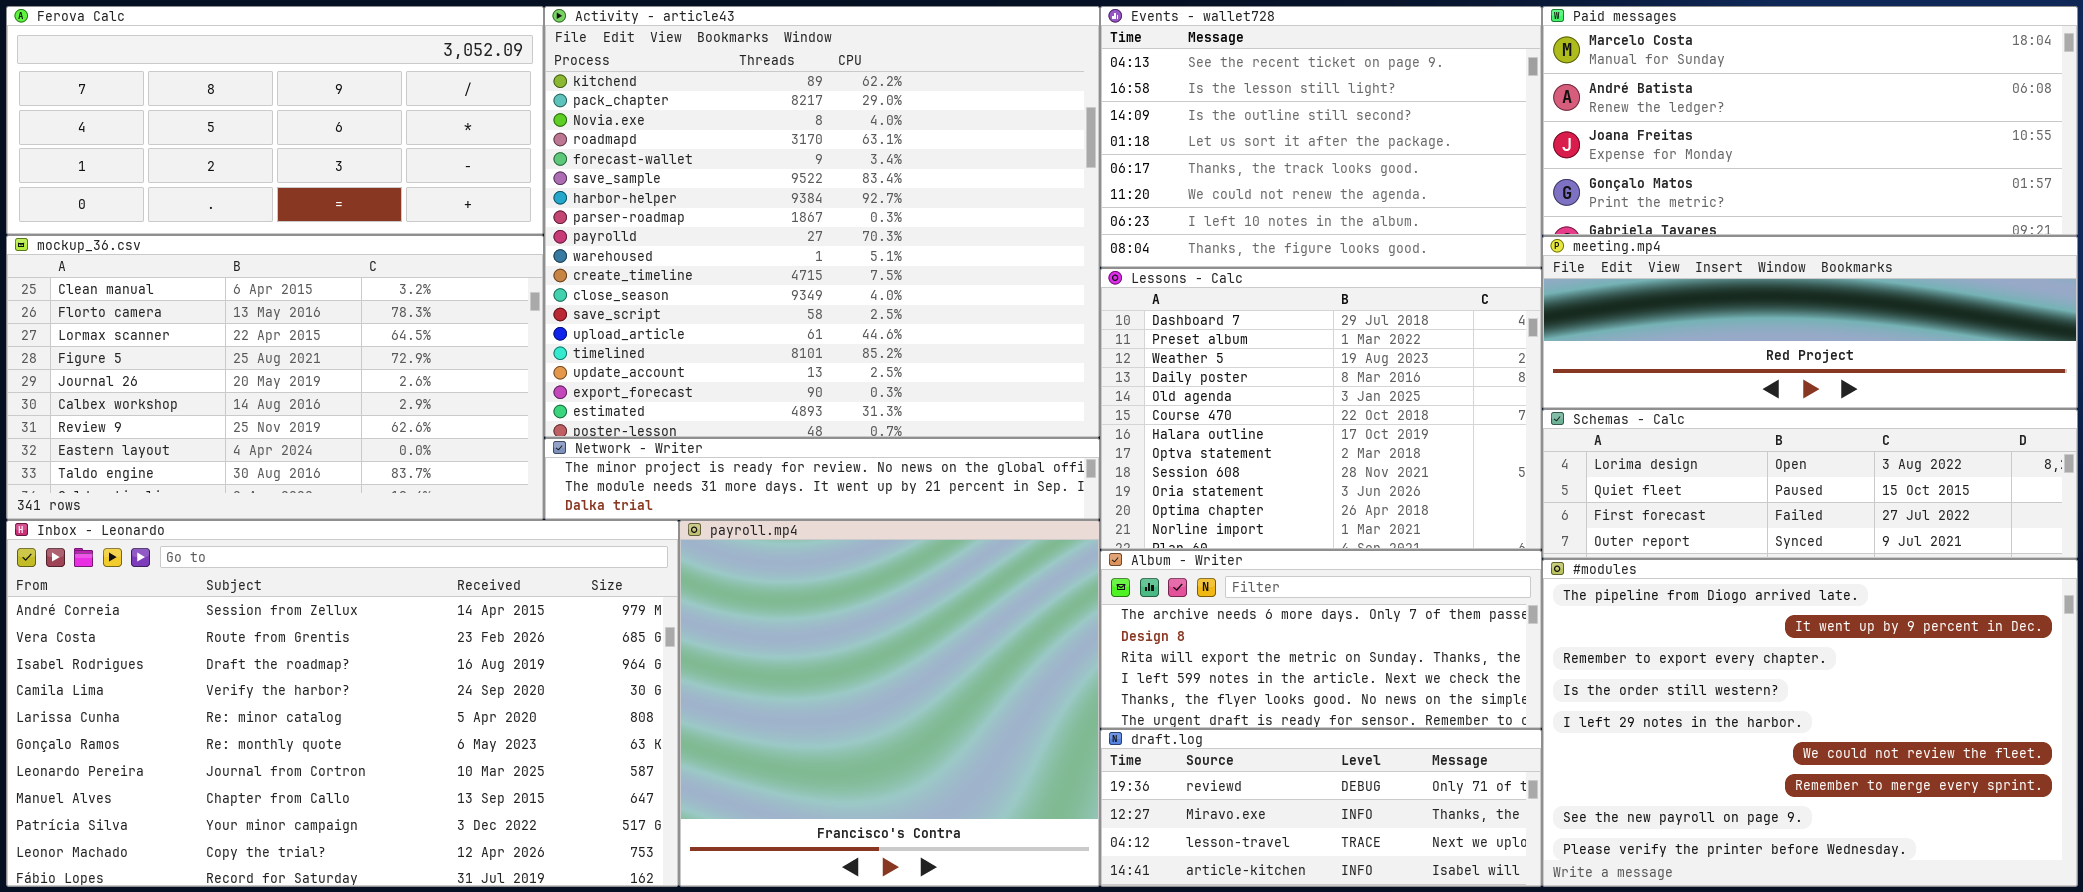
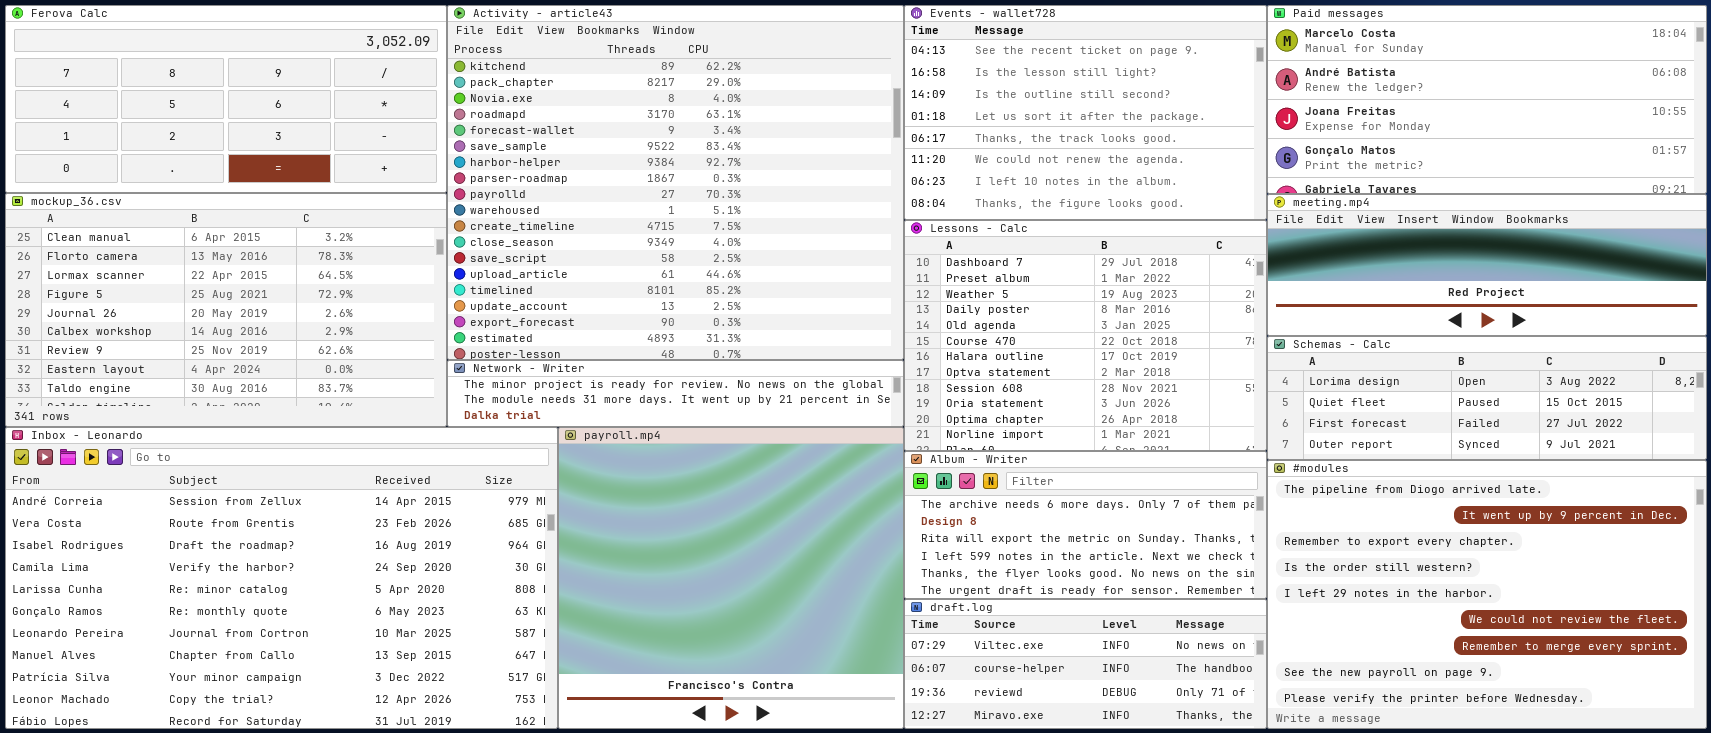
draft.log: [1100,729,1542,887] -> [904,599,1267,729], scrolled up 2 rows

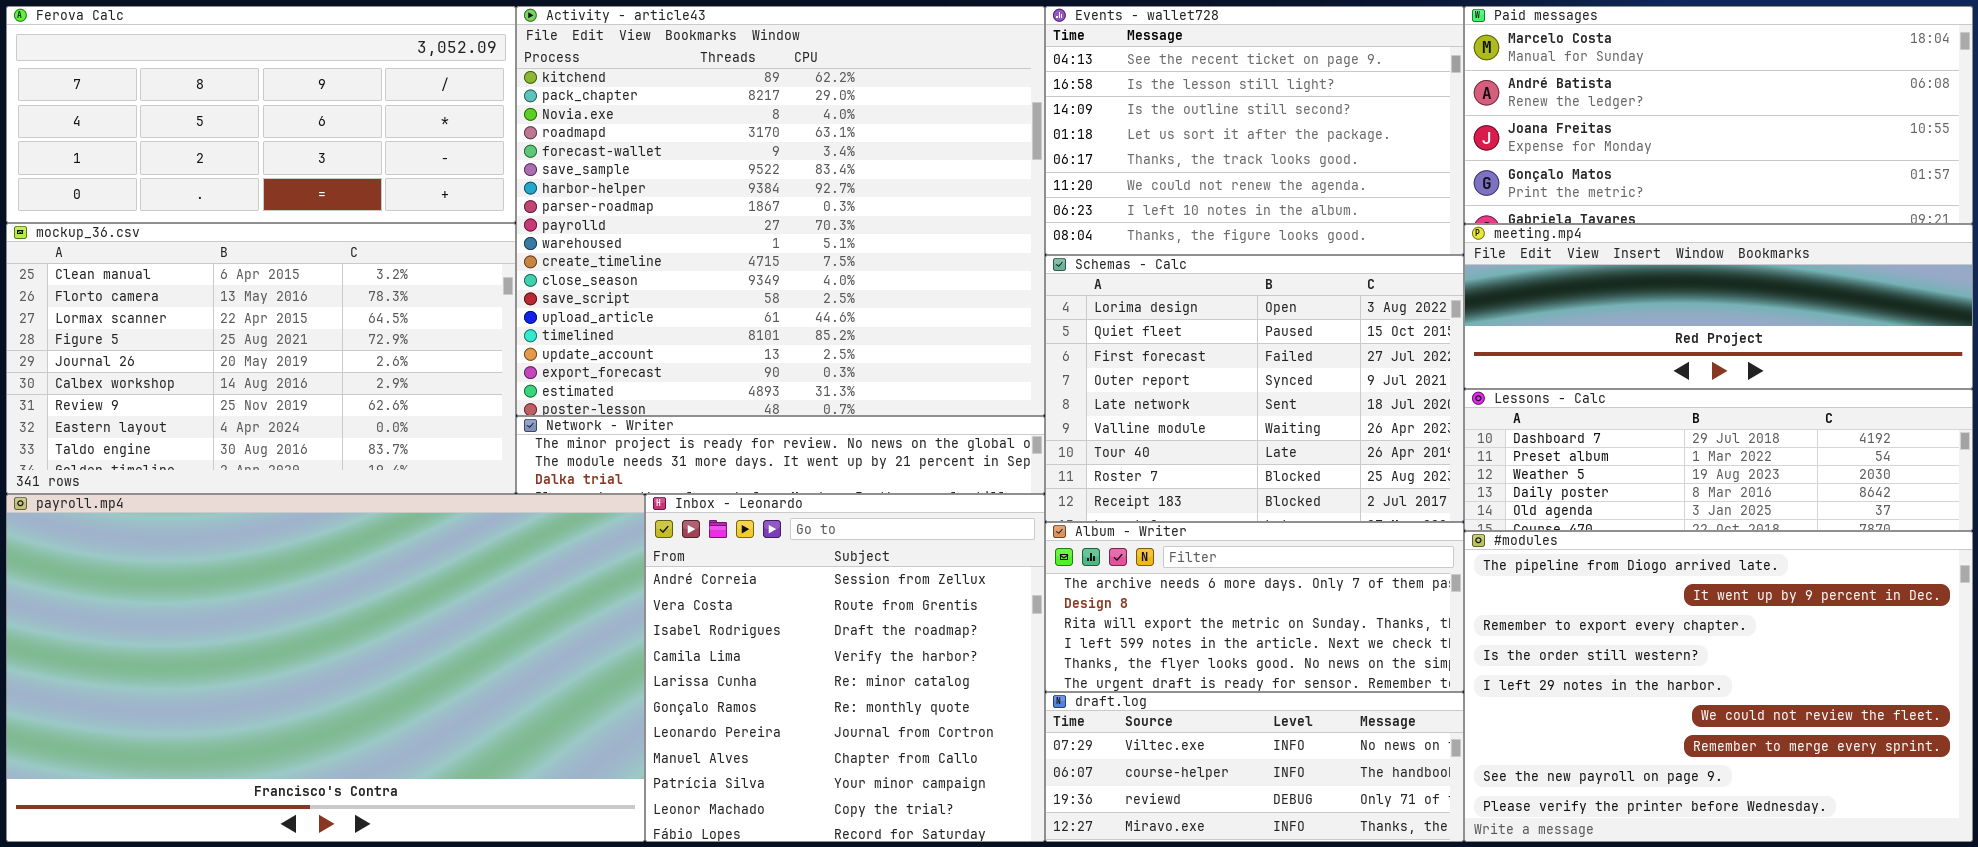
Lessons - Calc: [904,220,1267,451] -> [1464,389,1973,531], moved, resized
Schemas - Calc: [1267,336,1707,460] -> [1045,255,1464,522], moved, resized
Inbox - Leonardo: [5,427,558,729] -> [645,494,1045,842], moved, resized
payroll.mp4: [558,427,904,729] -> [6,494,645,842], moved, resized

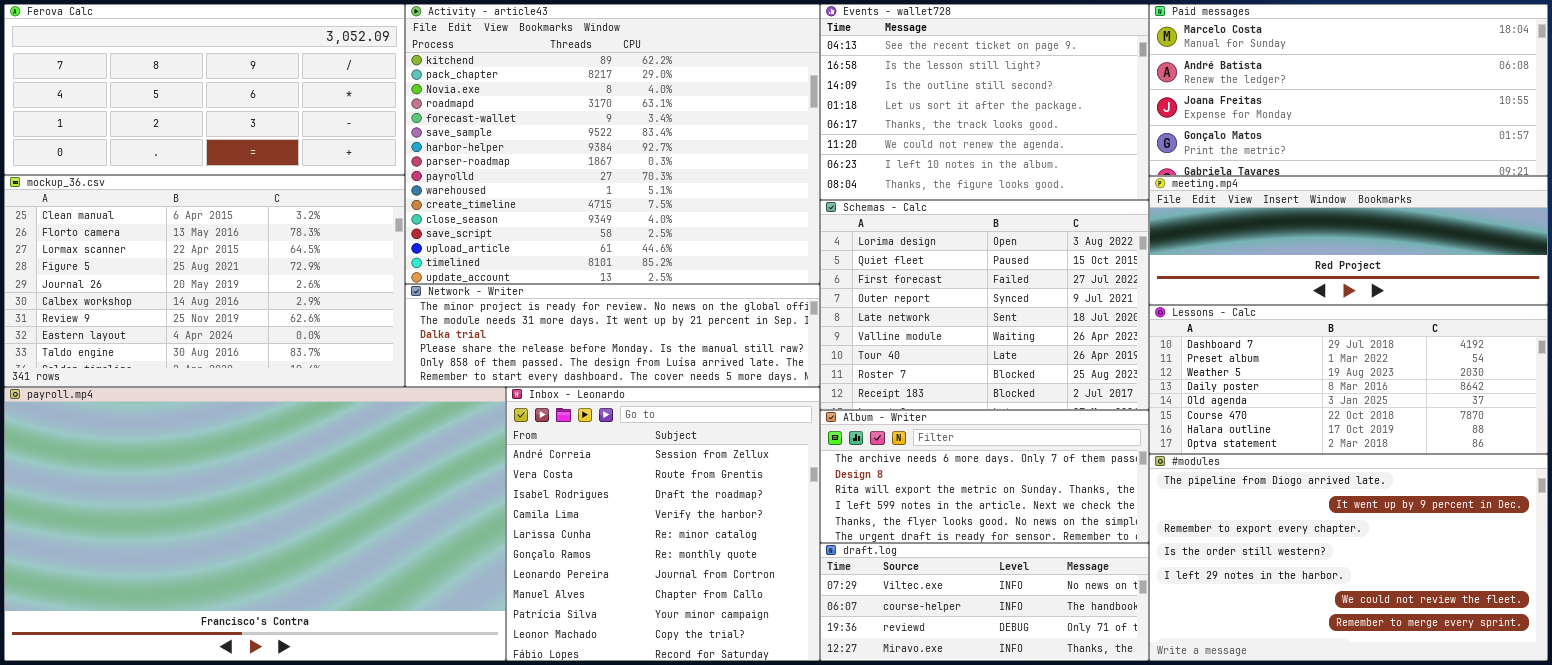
Activity - article43: [516,6,1045,416] -> [405,4,820,284], resized
Lessons - Calc: [1464,389,1973,531] -> [1149,305,1548,454], resized
Network - Writer: [516,416,1045,494] -> [405,284,820,387], resized
#modules: [1464,531,1973,842] -> [1149,454,1548,661], resized

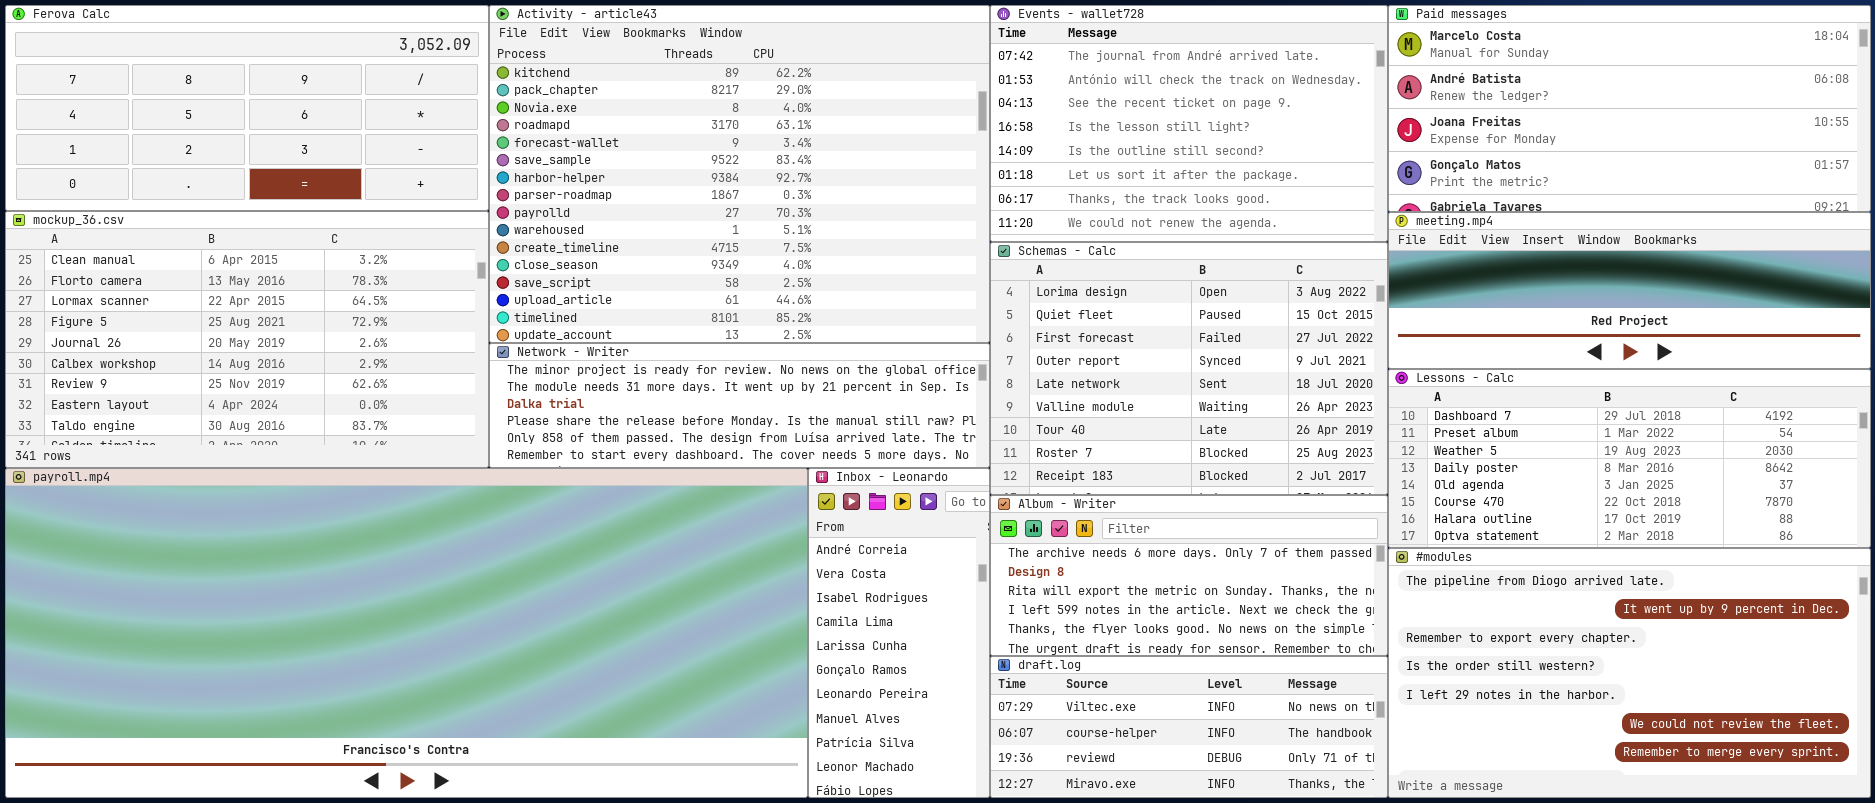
Events - wallet728: [820,4,1149,200] -> [990,5,1388,242], scrolled up 2 rows
payroll.mp4: [4,387,506,661] -> [5,468,808,798], resized
Inbox - Leonardo: [506,387,820,661] -> [808,468,990,798], resized

